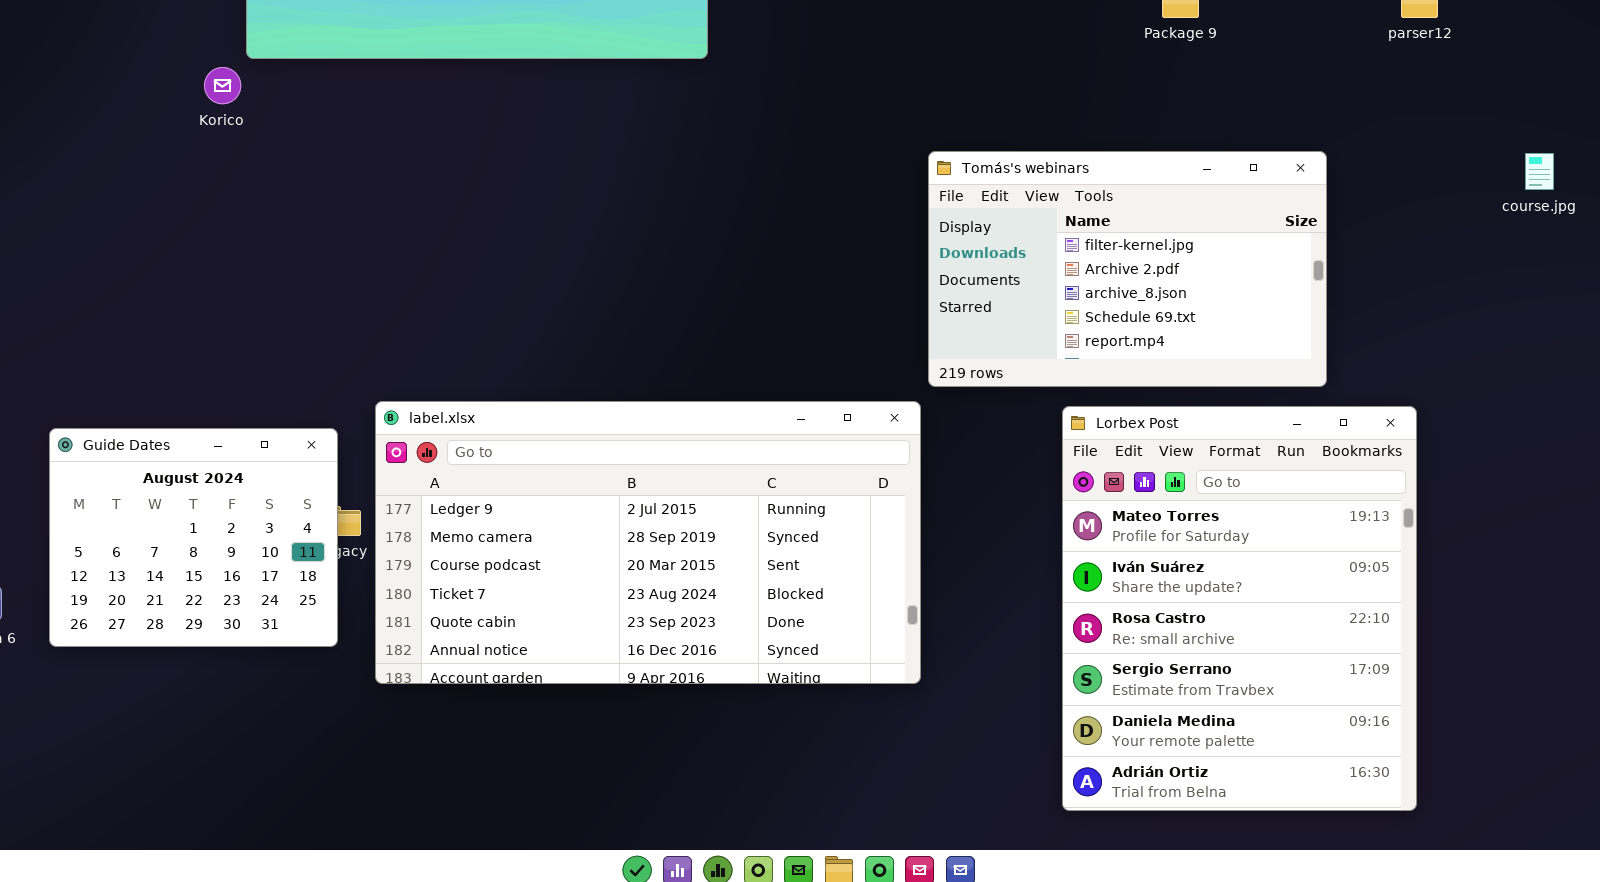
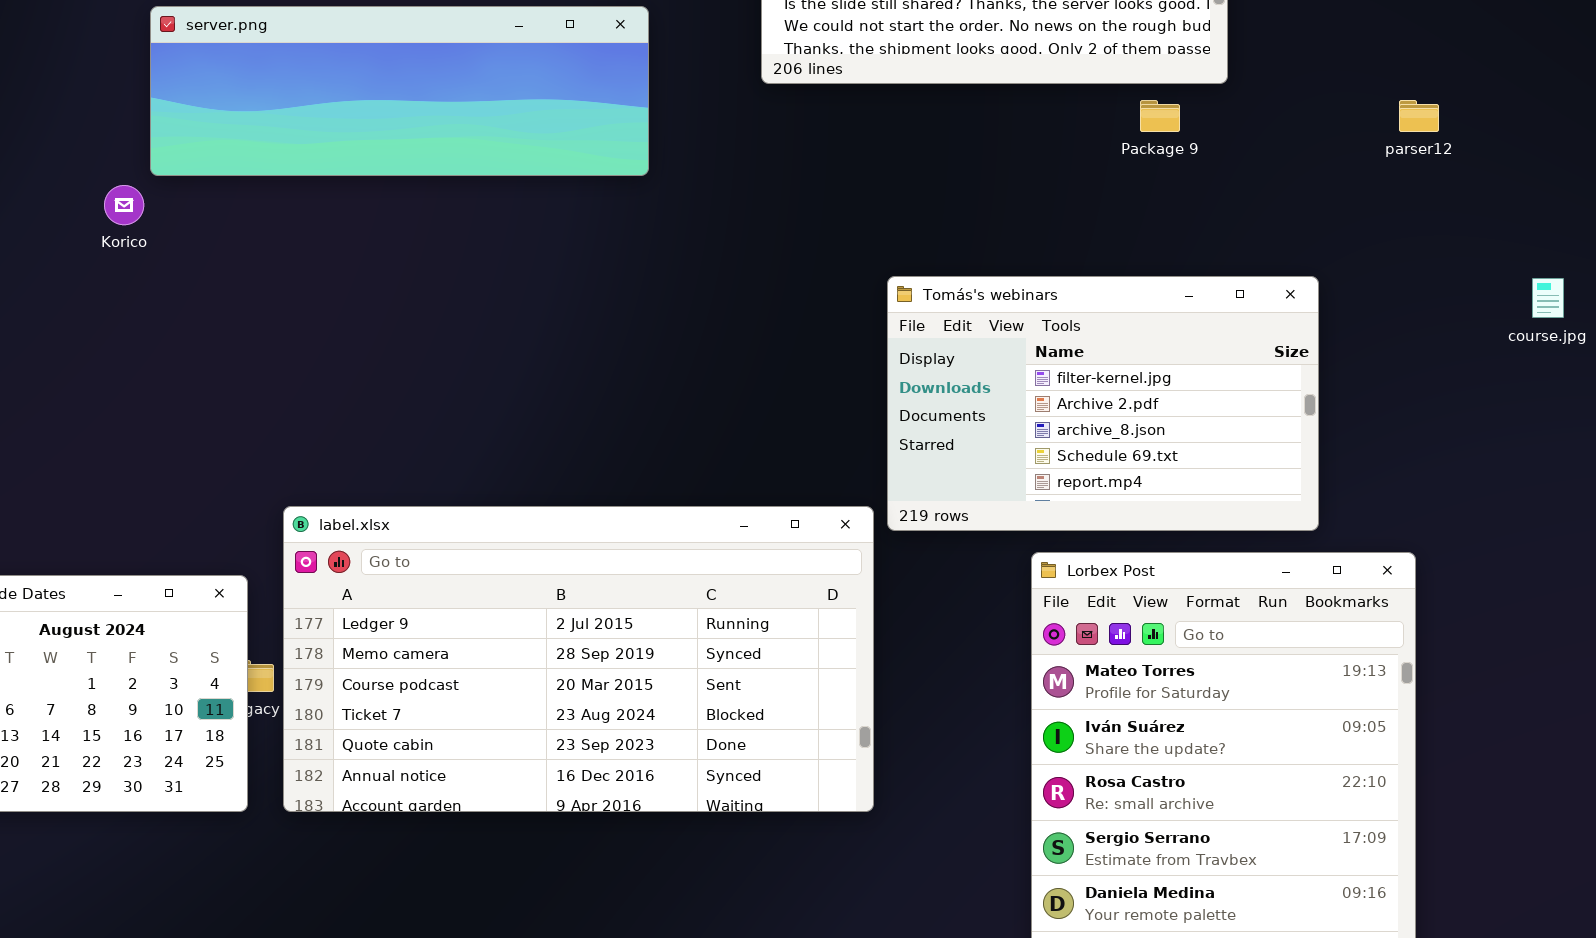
label.xlsx: [375,401,921,684] -> [283,506,874,812], moved

